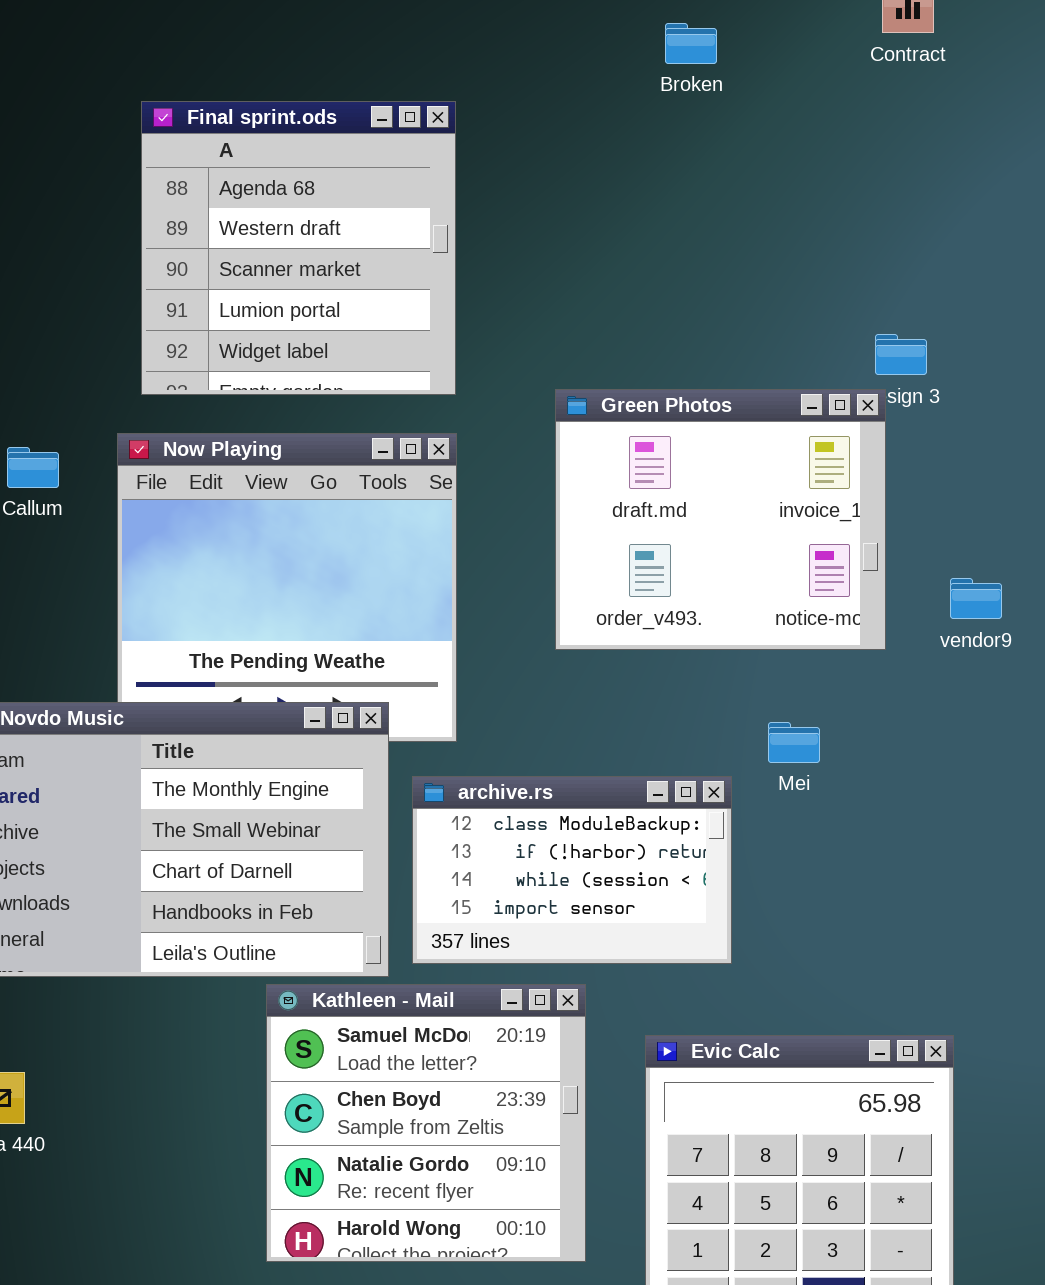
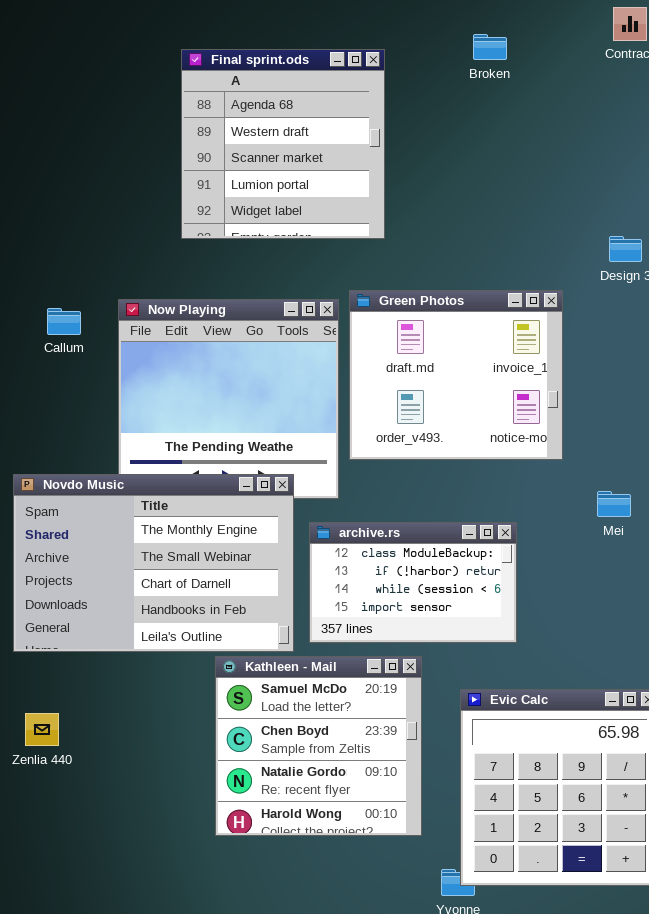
Final sprint.ods: [141,101,456,395] -> [181,49,385,239], moved
Green Photos: [555,389,886,650] -> [349,290,563,460], moved
Mei: [768,722,820,763] -> [597,491,631,517], moved

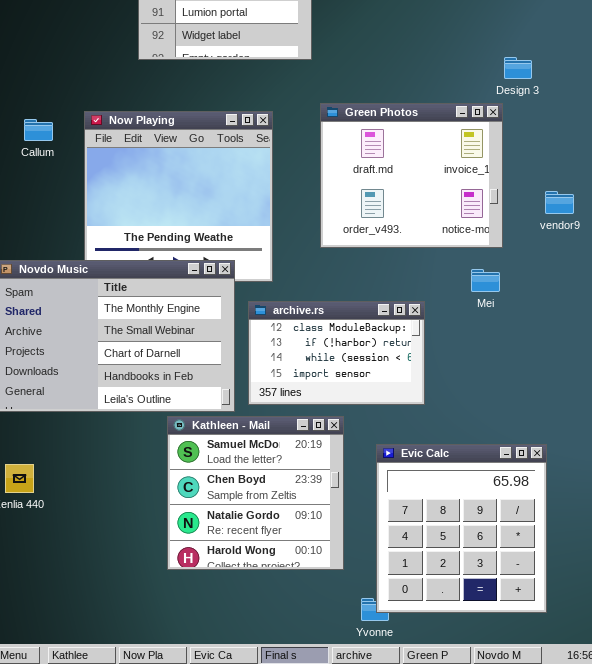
Green Photos: [349,290,563,460] -> [320,103,503,248], moved
Mei: [597,491,631,517] -> [471,269,500,292], moved

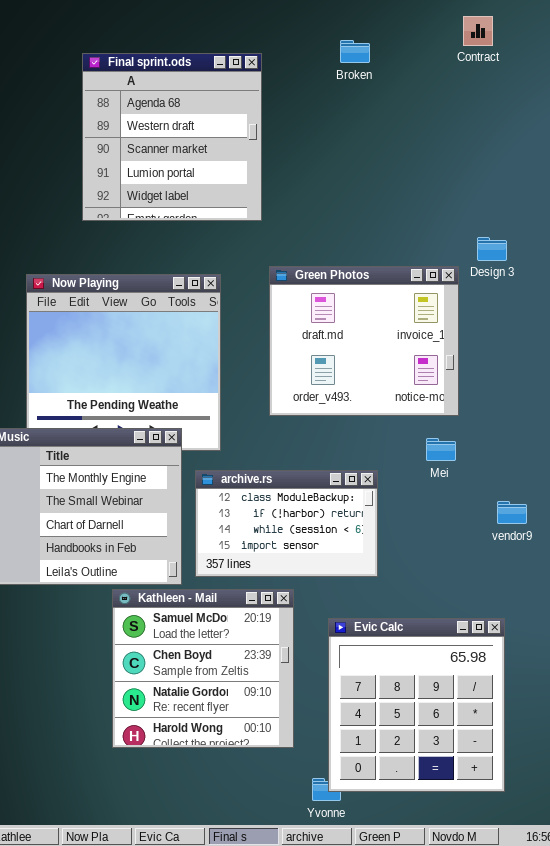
Design 3: [504,57,532,79] -> [477,237,507,261], moved
vendor9: [545,191,574,214] -> [497,501,527,524], moved

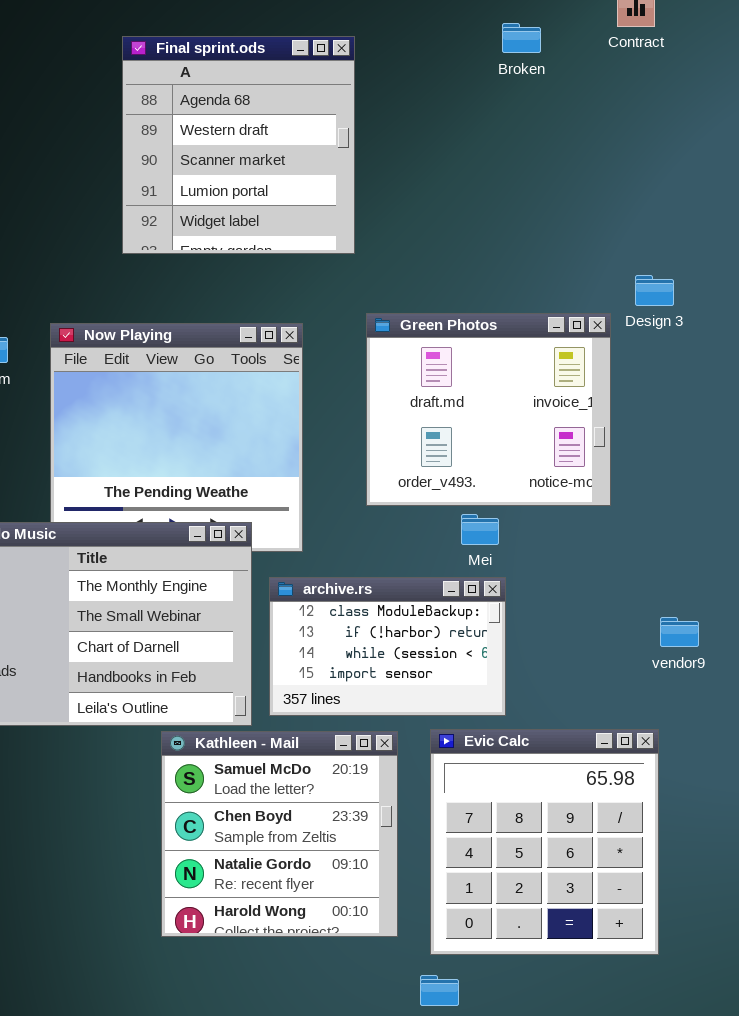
Broken: [340,40,370,63] -> [502,23,541,53], moved
Mei: [426,438,456,461] -> [461,514,499,545], moved
Evic Calc: [328,618,505,792] -> [430,729,659,955], moved

